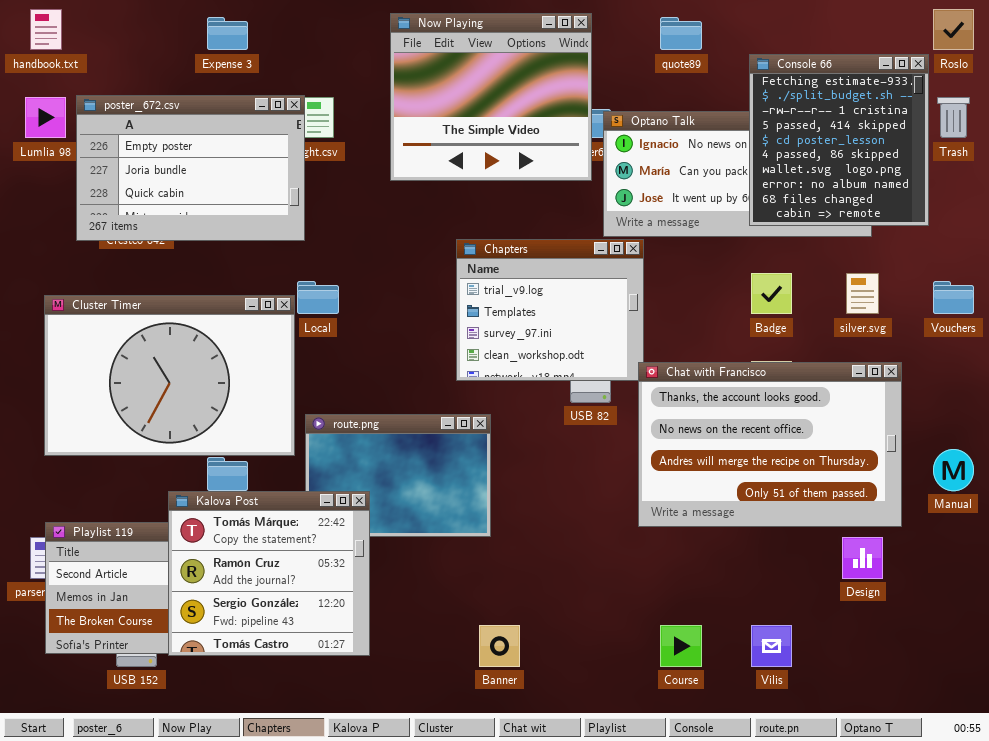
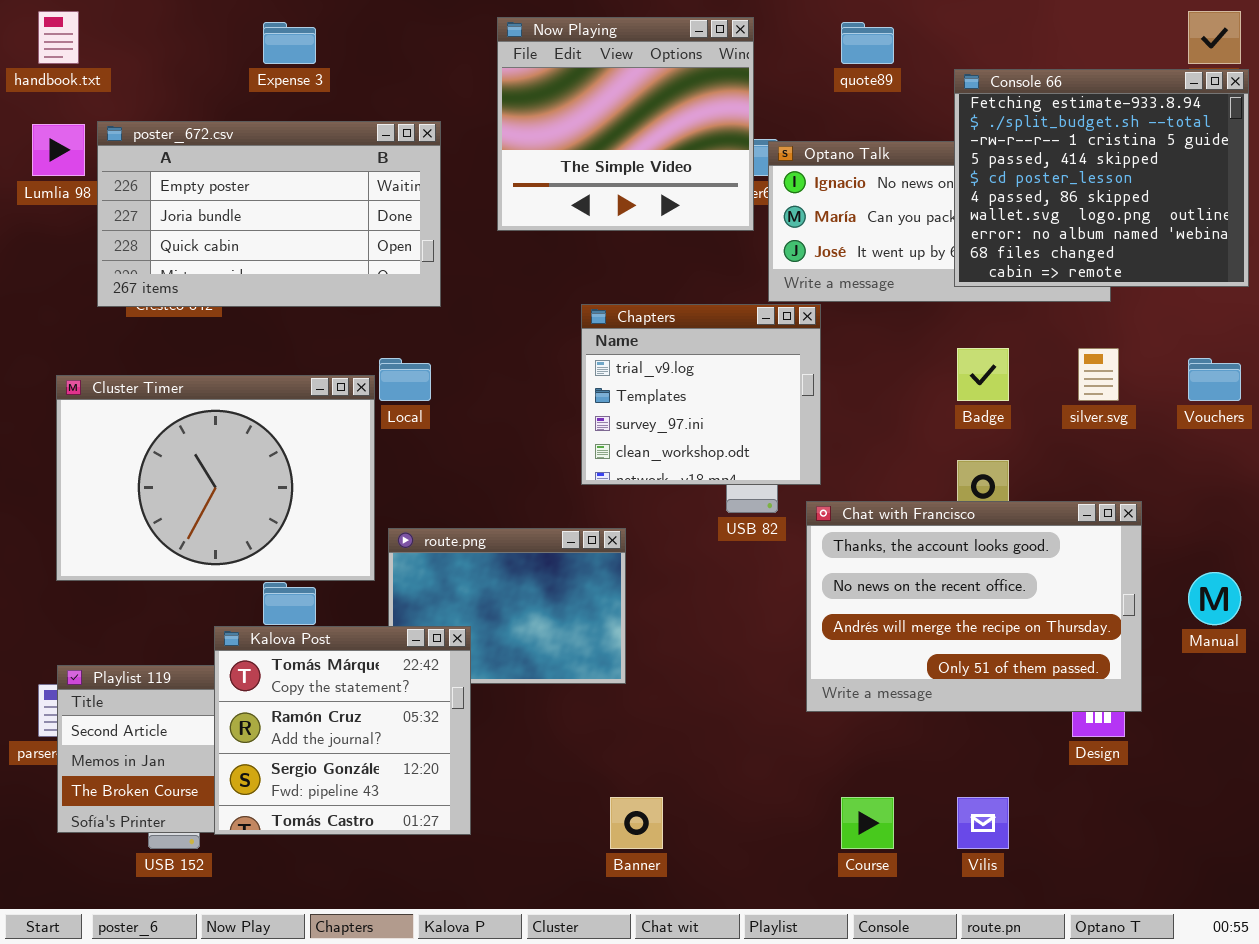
Console 66: [749,54,929,226] -> [954,69,1249,287], resized
poster_672.csv: [76,95,305,241] -> [97,121,441,307], resized
Chat with Francisco: [638,362,902,527] -> [806,501,1142,712], moved

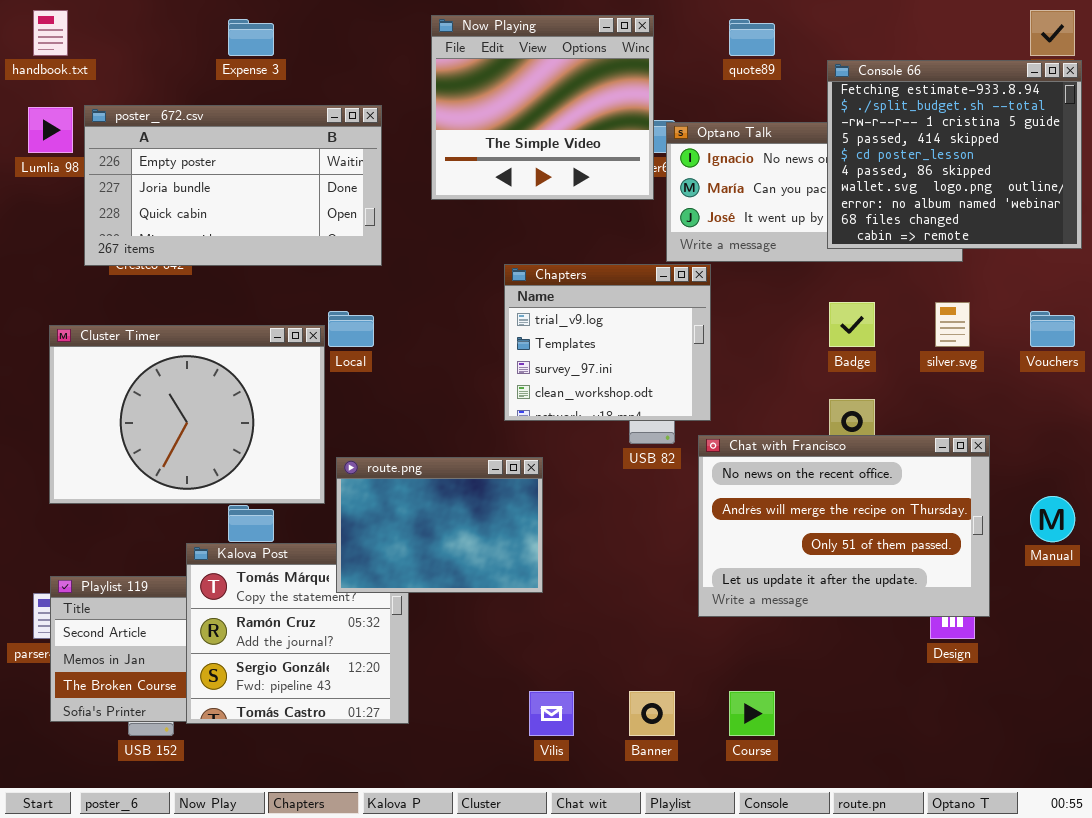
Chat with Francisco: [806,501,1142,712] -> [698,435,990,617], scrolled down 1 row
route.png: [388,528,626,684] -> [336,457,543,593], raised
Banner: [610,797,663,849] -> [629,691,675,736], moved
Vilis: [957,797,1009,849] -> [529,691,574,736], moved

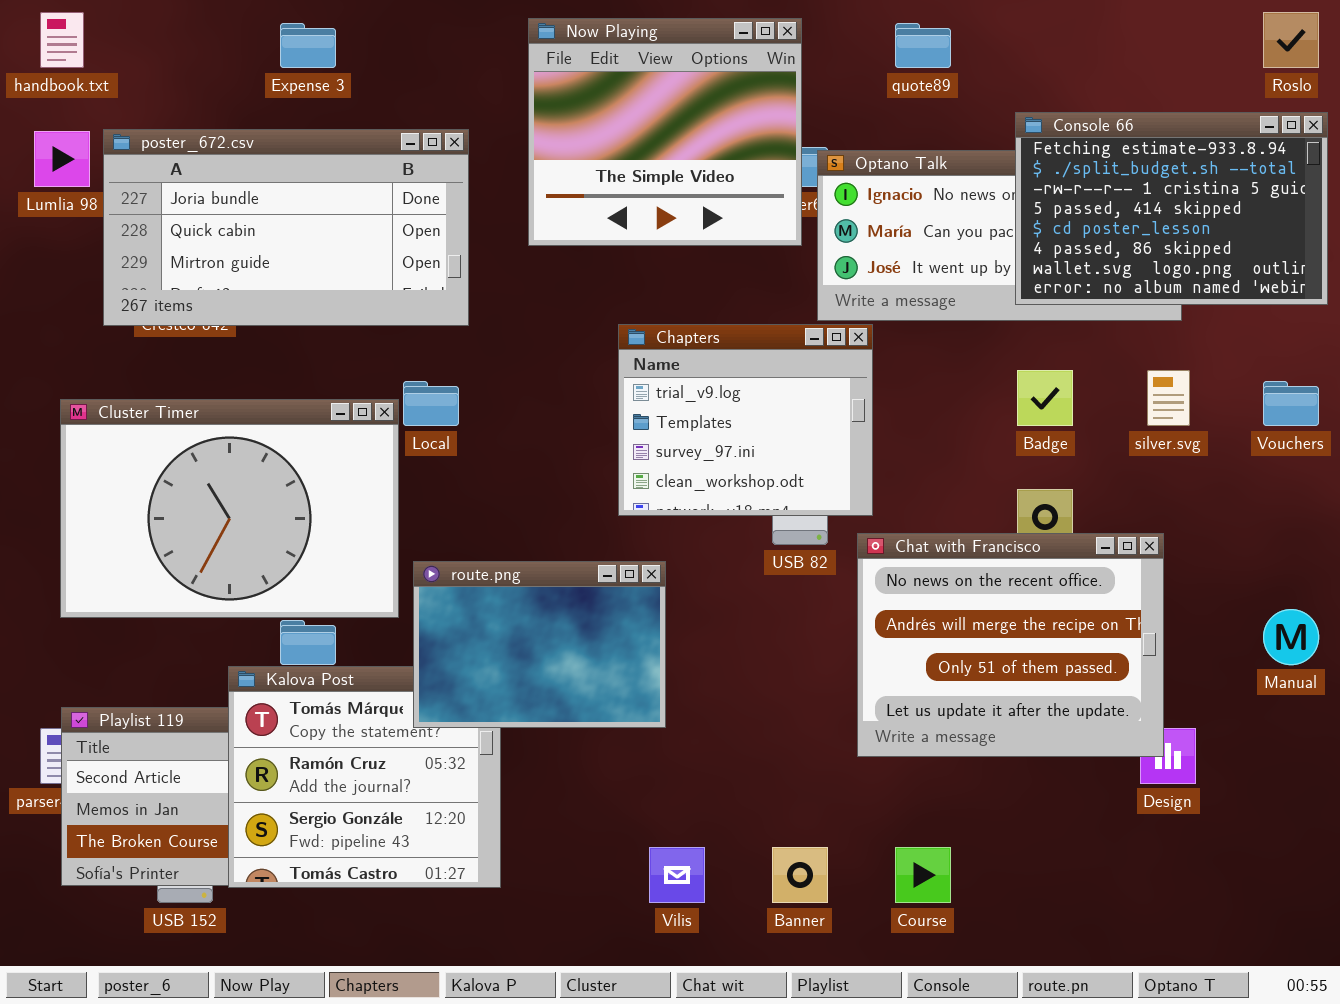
Console 66: [827,60,1082,249] -> [1015,112,1328,305], resized
poster_672.csv: [84,105,382,266] -> [103,129,469,326], scrolled down 1 row
Chat with Francisco: [698,435,990,617] -> [857,533,1164,757], resized

